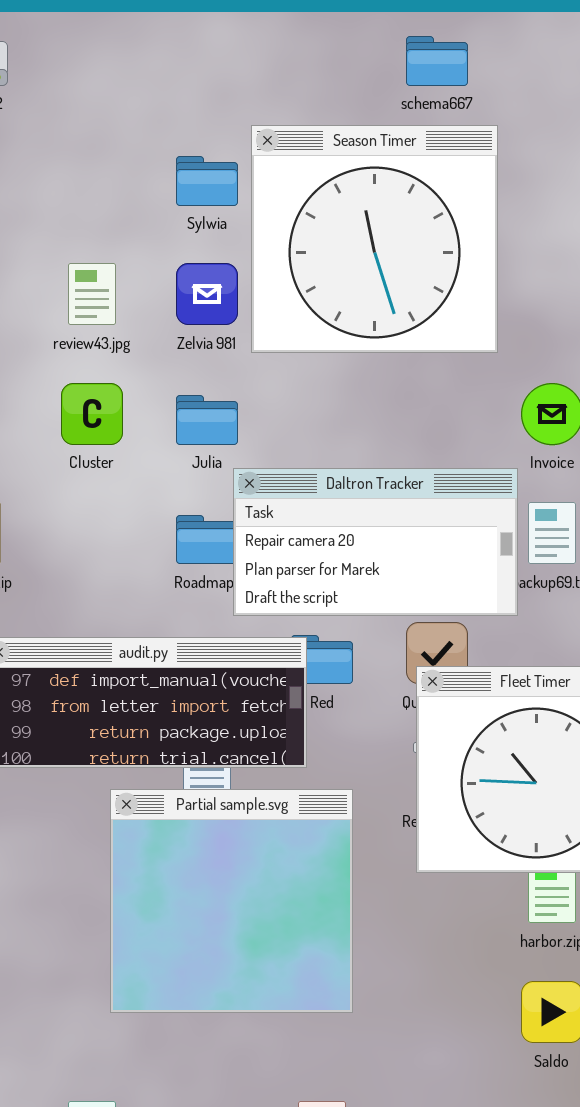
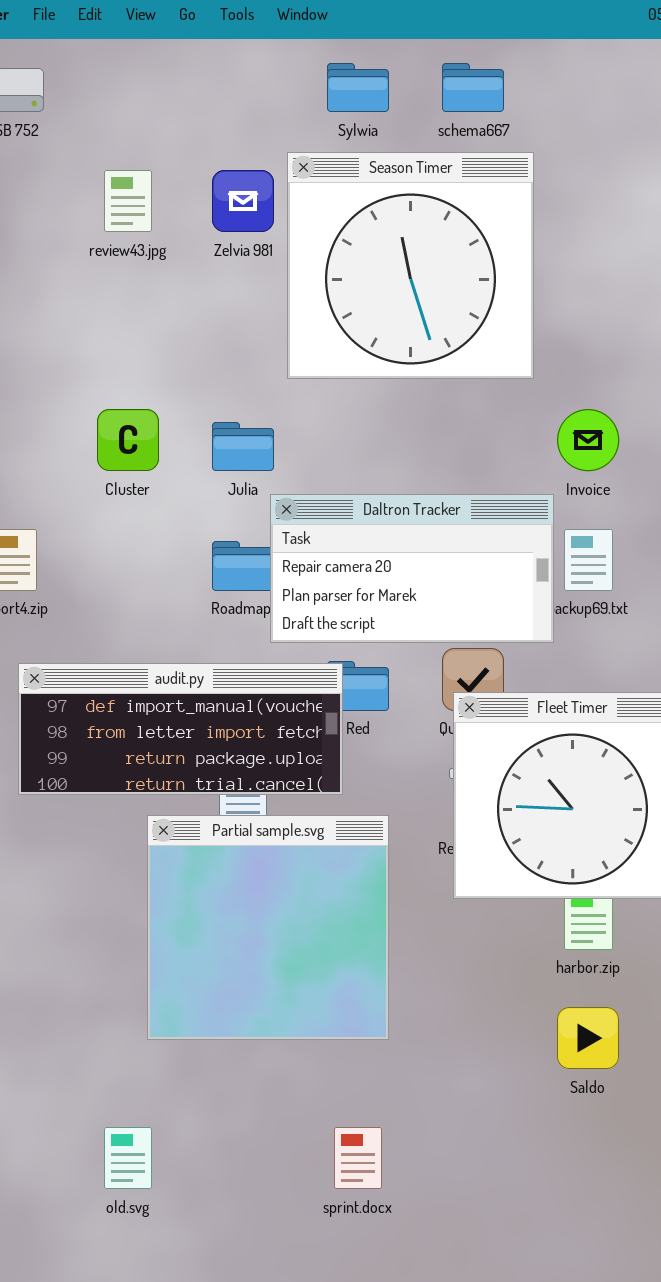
Sylwia: [176,156,238,206] -> [327,63,389,112], moved
review43.jpg: [68,263,116,325] -> [104,170,152,232], moved
Zelvia 981: [176,263,238,325] -> [212,170,274,232], moved

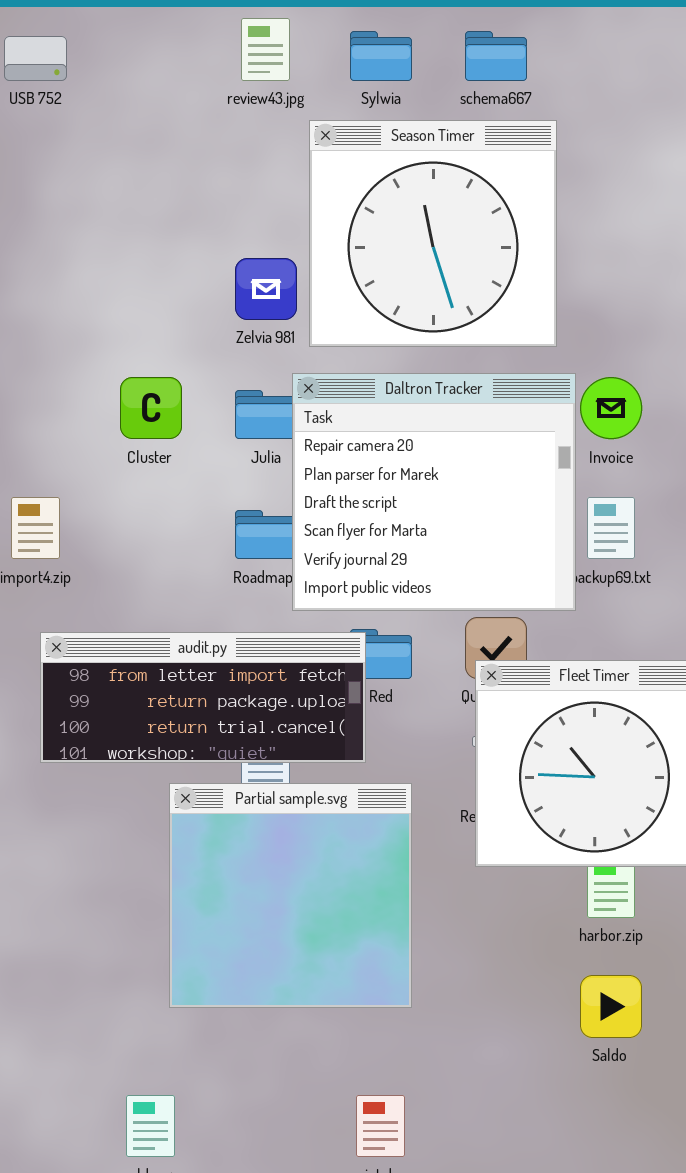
review43.jpg: [104,170,152,232] -> [241,18,290,81], moved
Zelvia 981: [212,170,274,232] -> [235,258,297,320], moved
Daltron Tracker: [270,494,554,643] -> [292,373,576,611], resized
audit.py: [18,663,343,795] -> [40,632,366,763], scrolled down 1 row

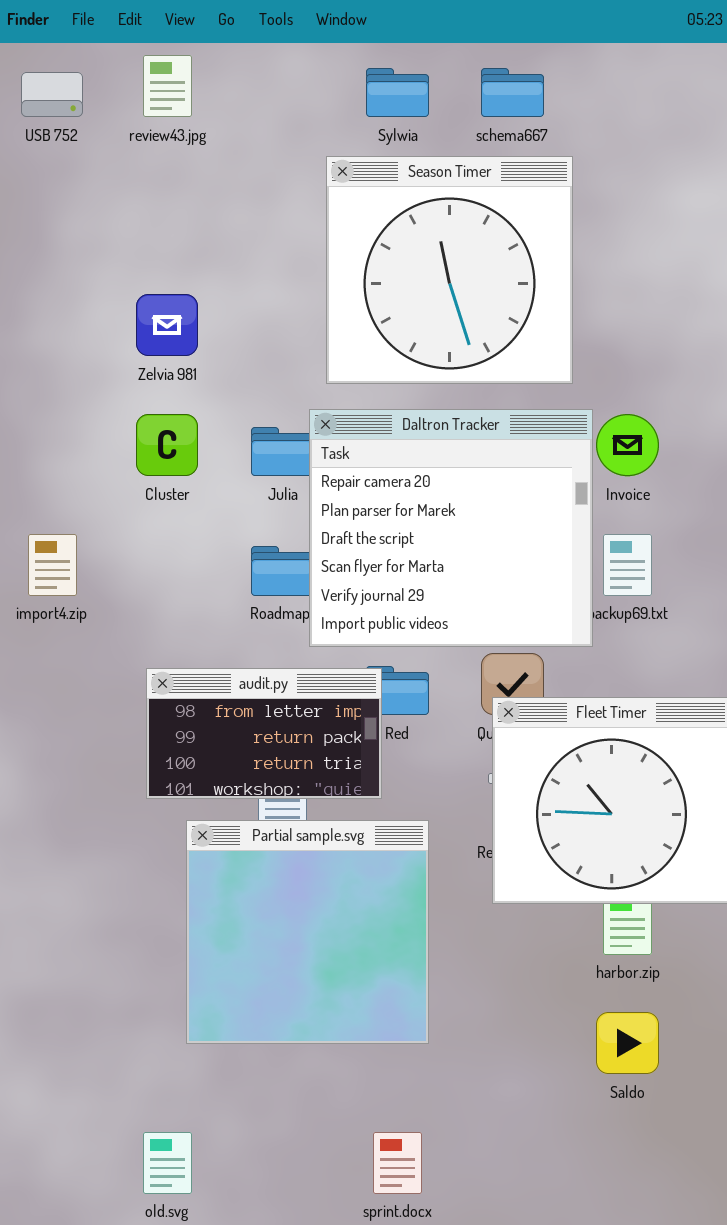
review43.jpg: [241,18,290,81] -> [143,55,192,117], moved
Zelvia 981: [235,258,297,320] -> [136,294,198,356], moved
audit.py: [40,632,366,763] -> [146,668,382,799], resized

